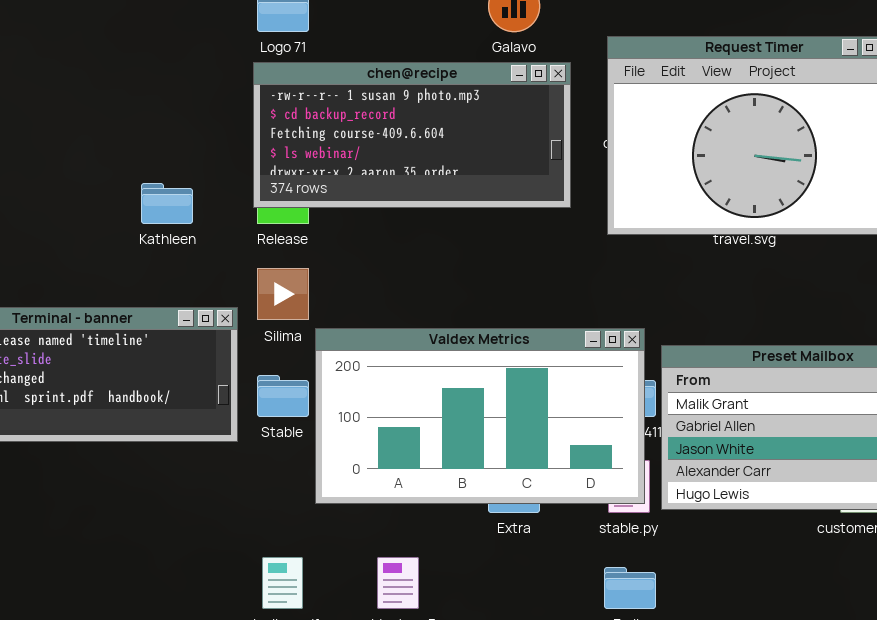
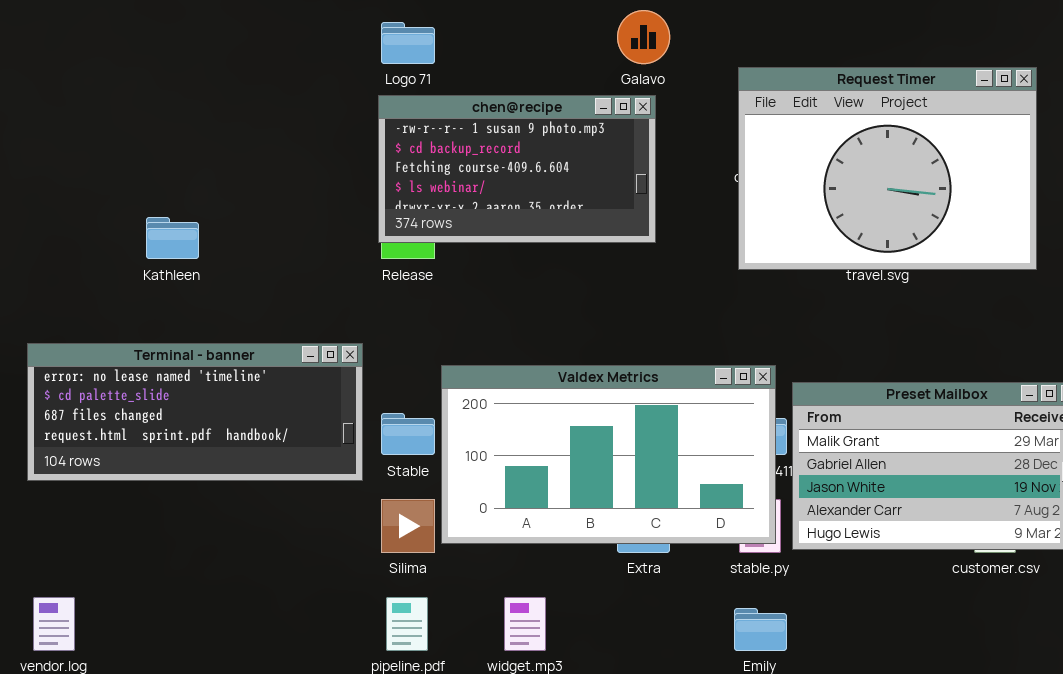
chen@recipe: [253,62,571,208] -> [378,95,656,243], resized
Kathleen: [141,183,193,224] -> [146,217,199,259], moved
Silima: [257,268,309,320] -> [381,499,435,553], moved

